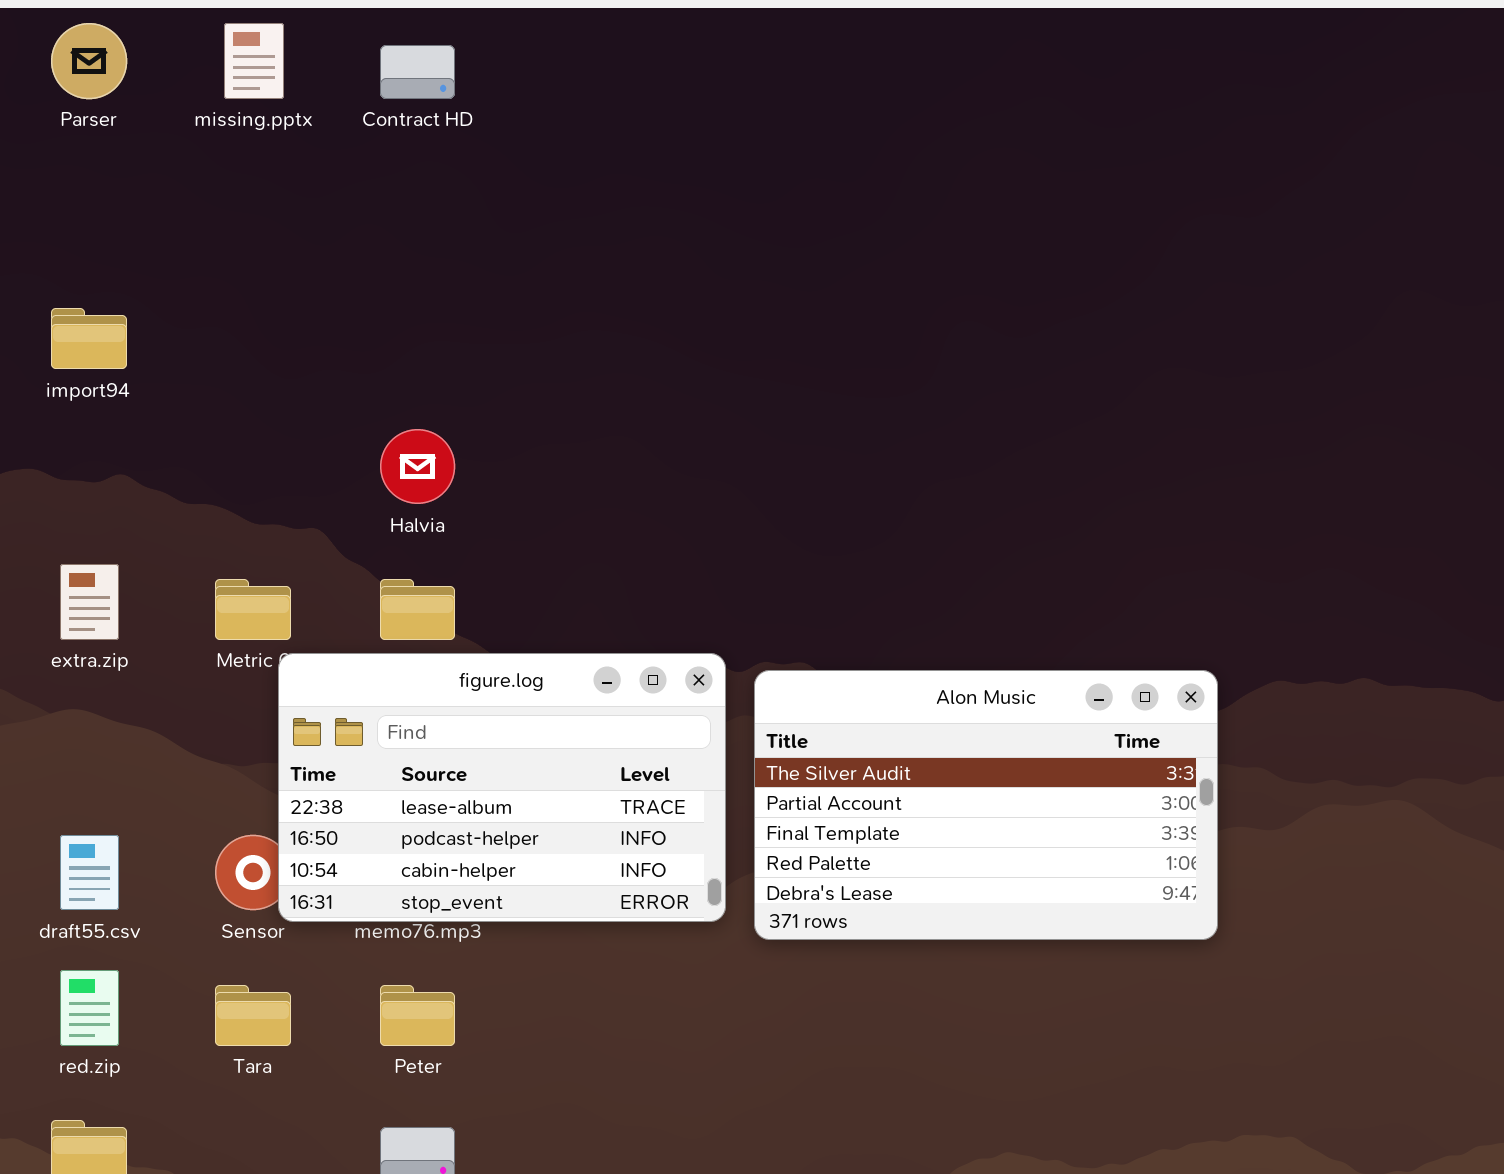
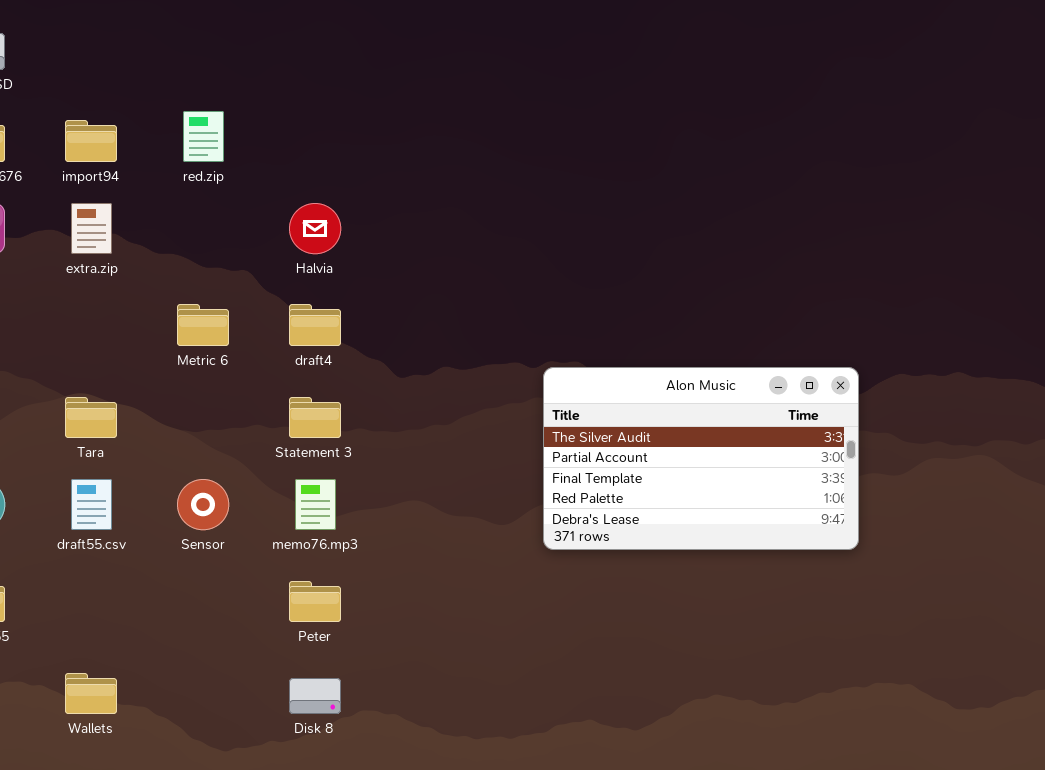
extra.zip: [60,564,119,640] -> [71,203,112,254], moved
figure.log: [278,653,726,922] -> none, closed
red.zip: [60,970,119,1046] -> [183,111,224,162], moved
Tara: [215,985,291,1046] -> [65,397,117,438], moved

